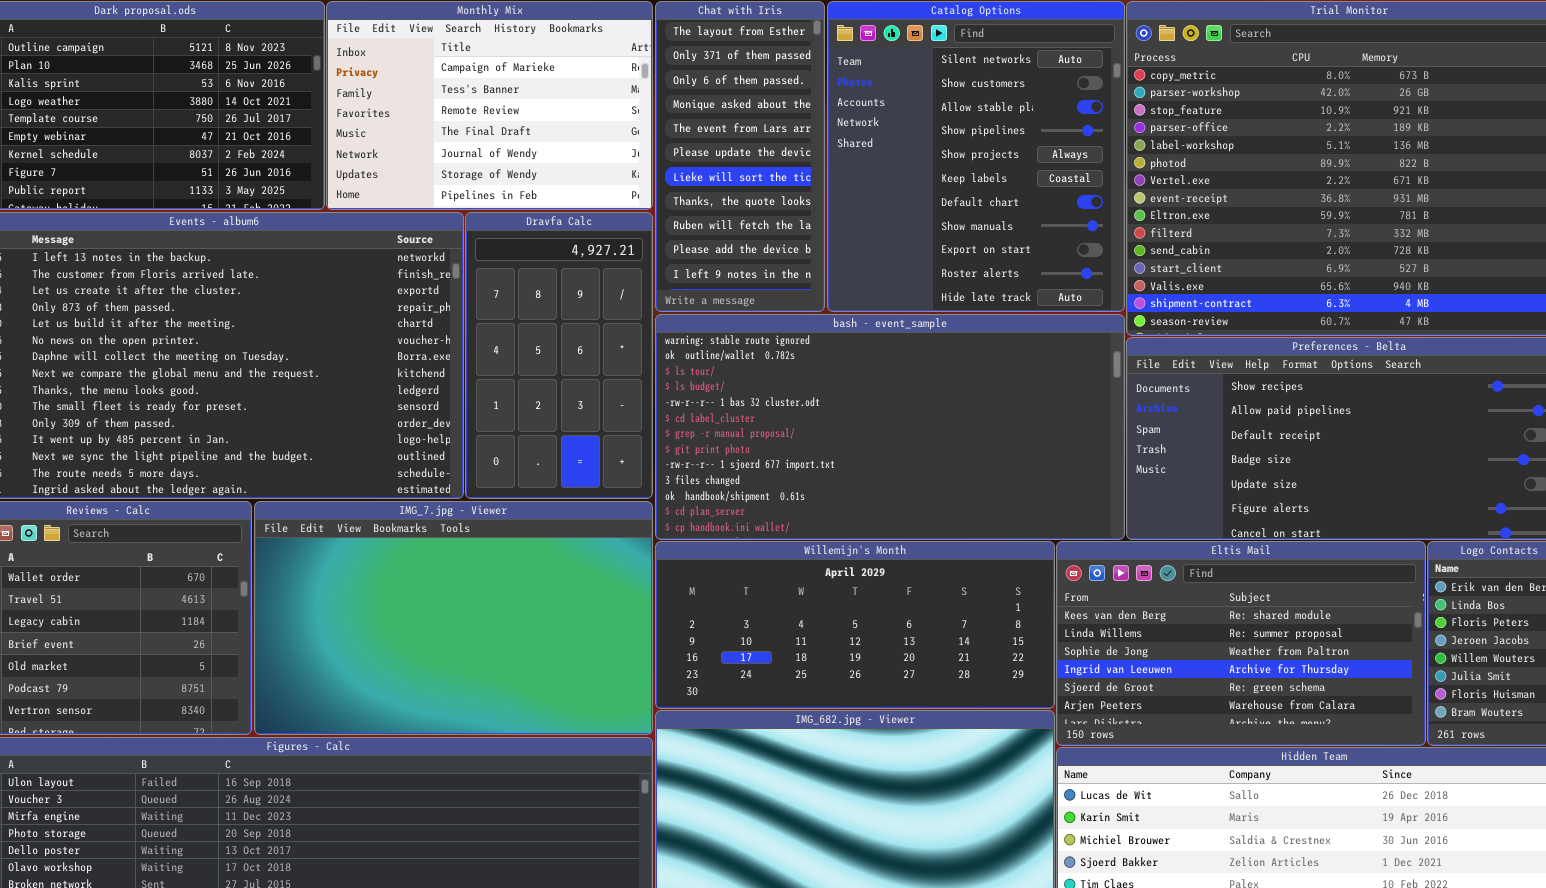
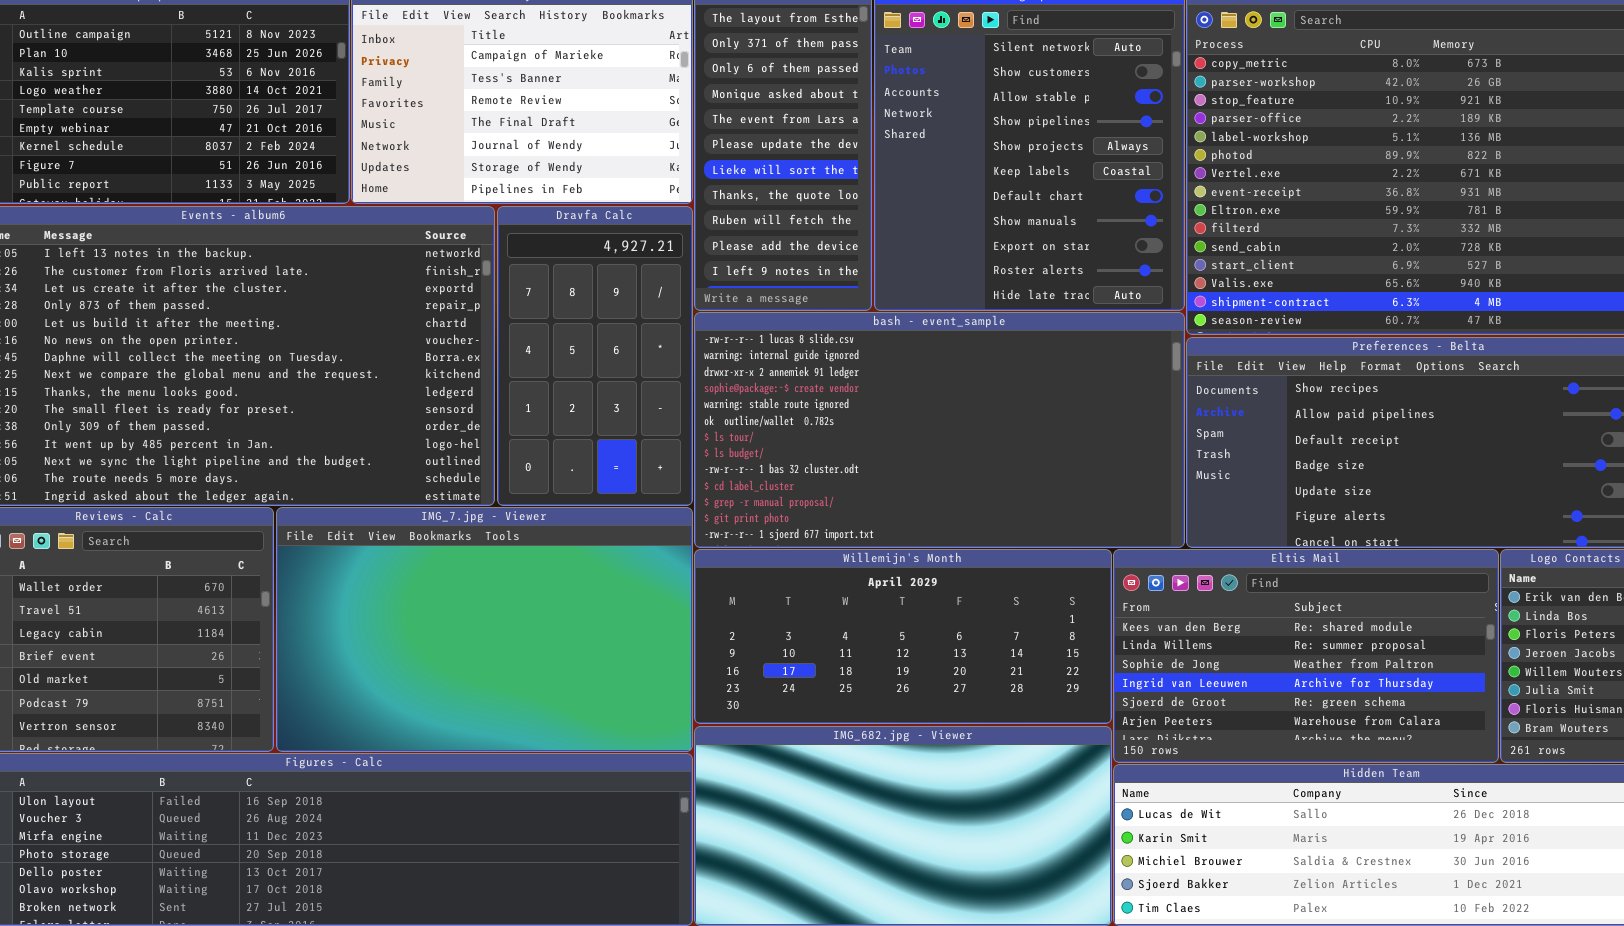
bash - event_sample: [655,314,1125,540] -> [694,312,1185,548], scrolled up 4 rows

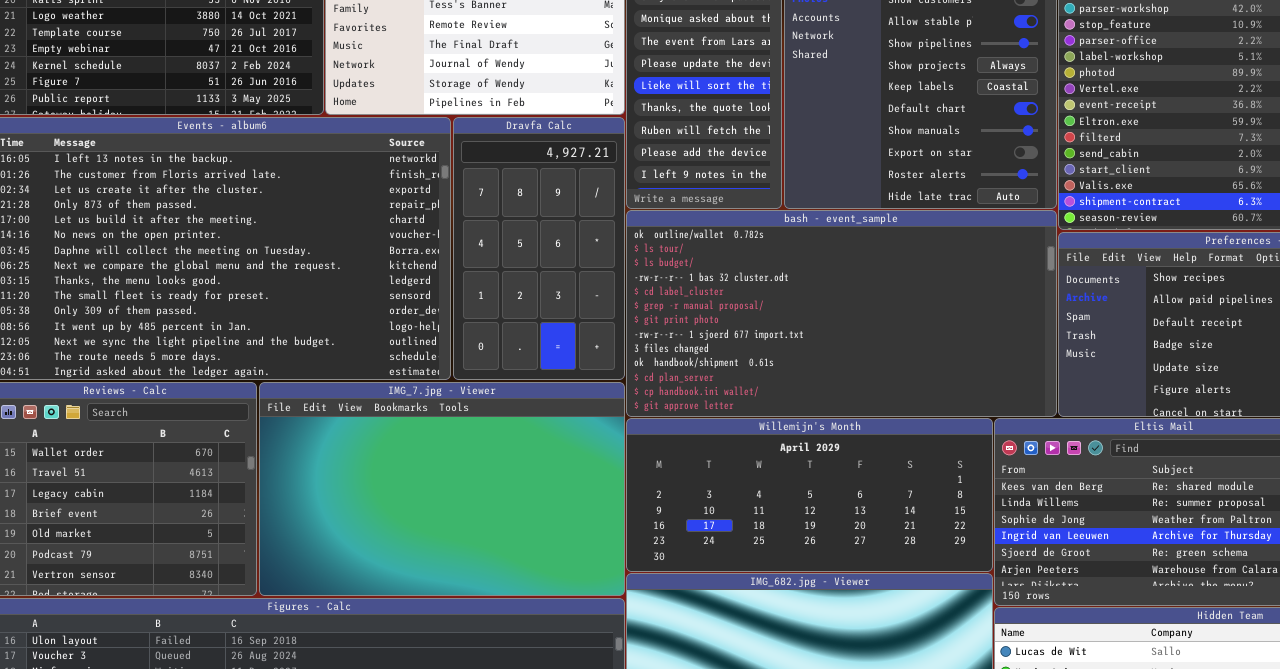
bash - event_sample: [694,312,1185,548] -> [626,210,1057,417], scrolled down 5 rows

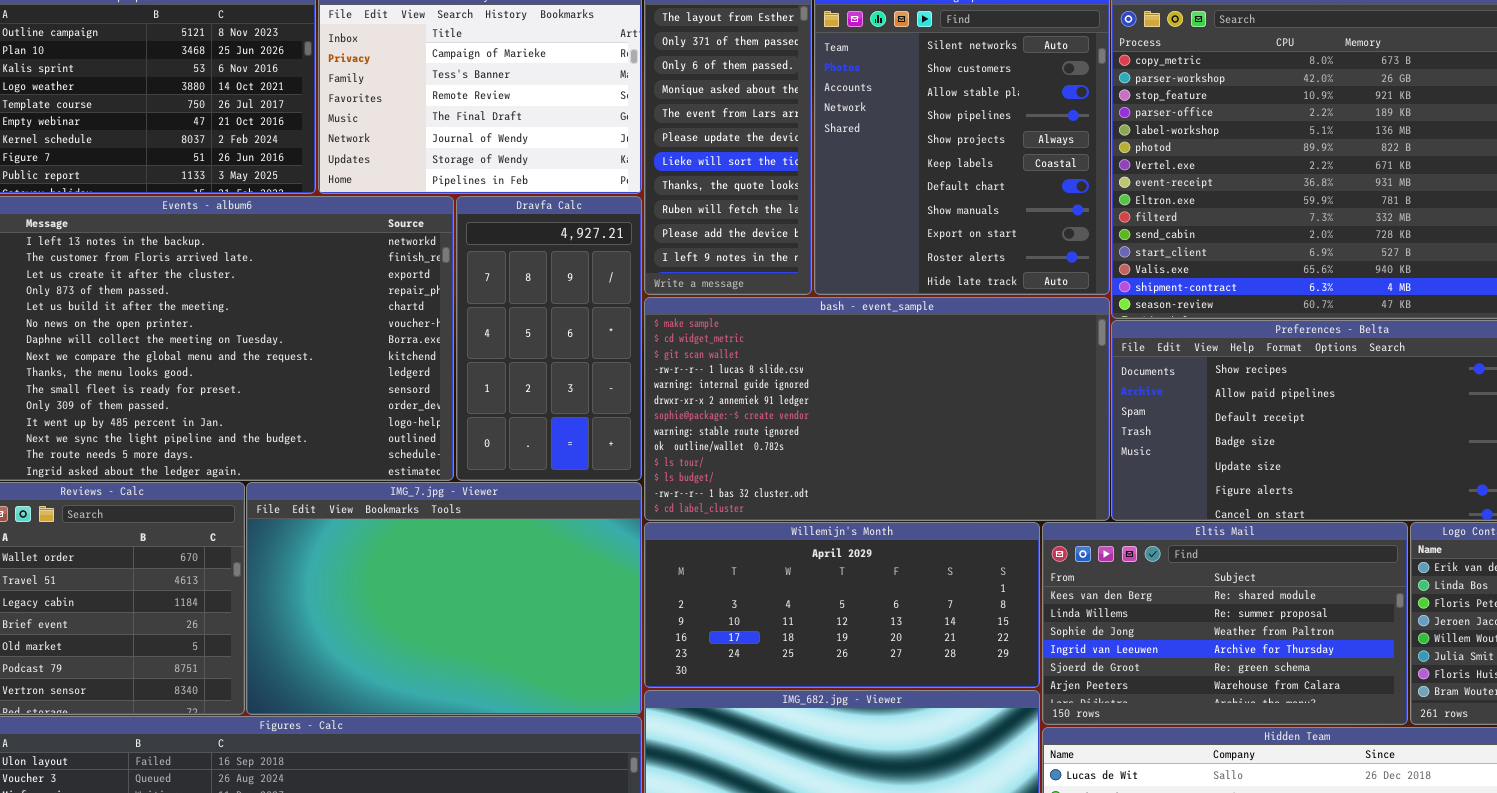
bash - event_sample: [626,210,1057,417] -> [644,297,1110,521], scrolled up 8 rows

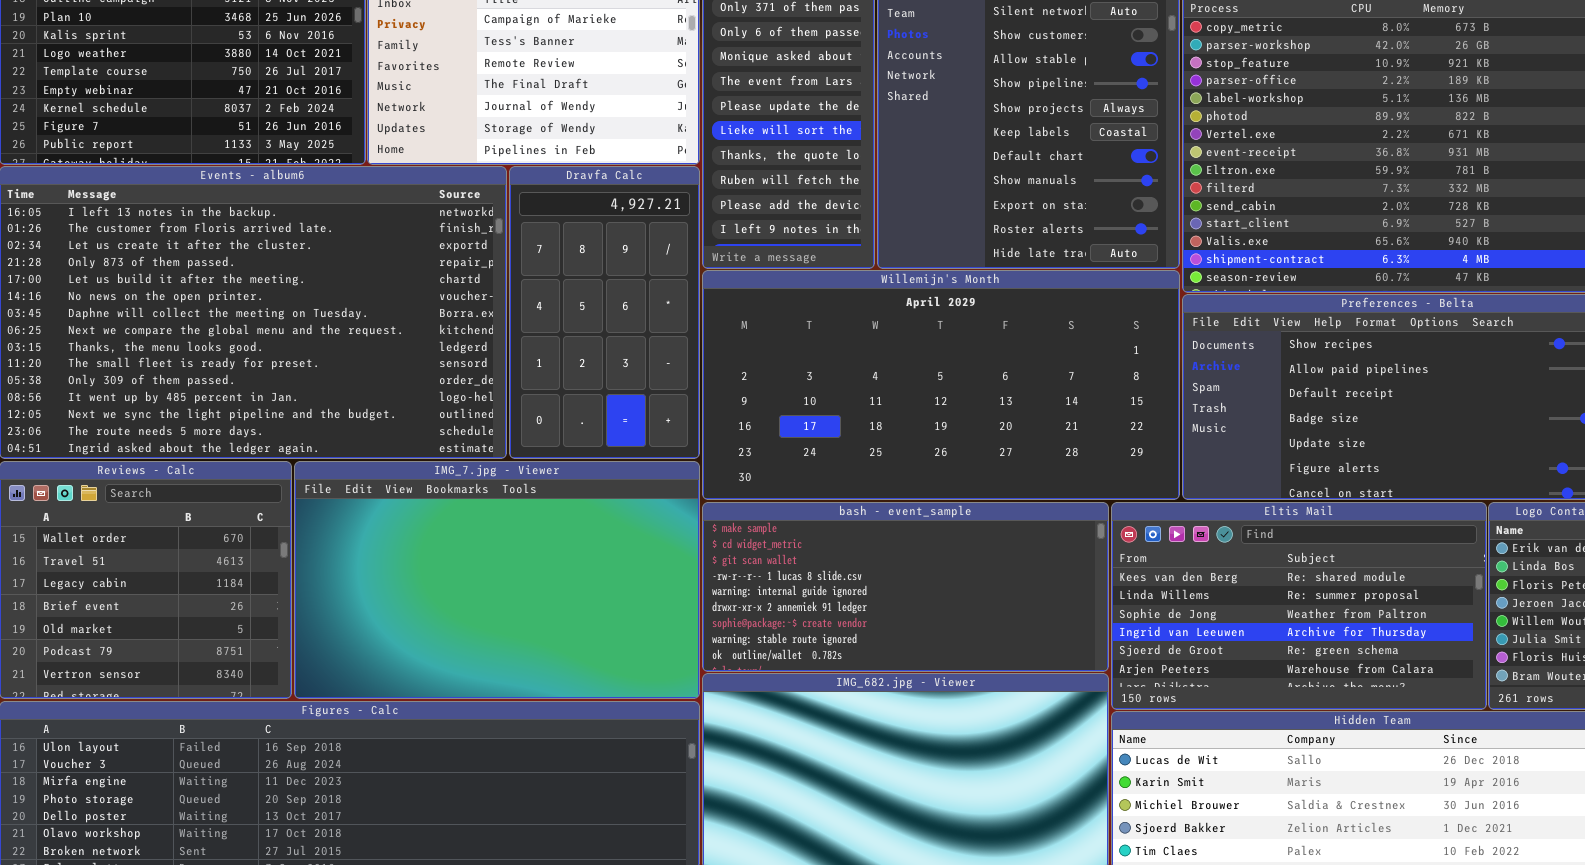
bash - event_sample: [644,297,1110,521] -> [702,502,1109,672], moved, resized
Willemijn's Month: [644,522,1040,688] -> [702,270,1180,500], moved, resized

